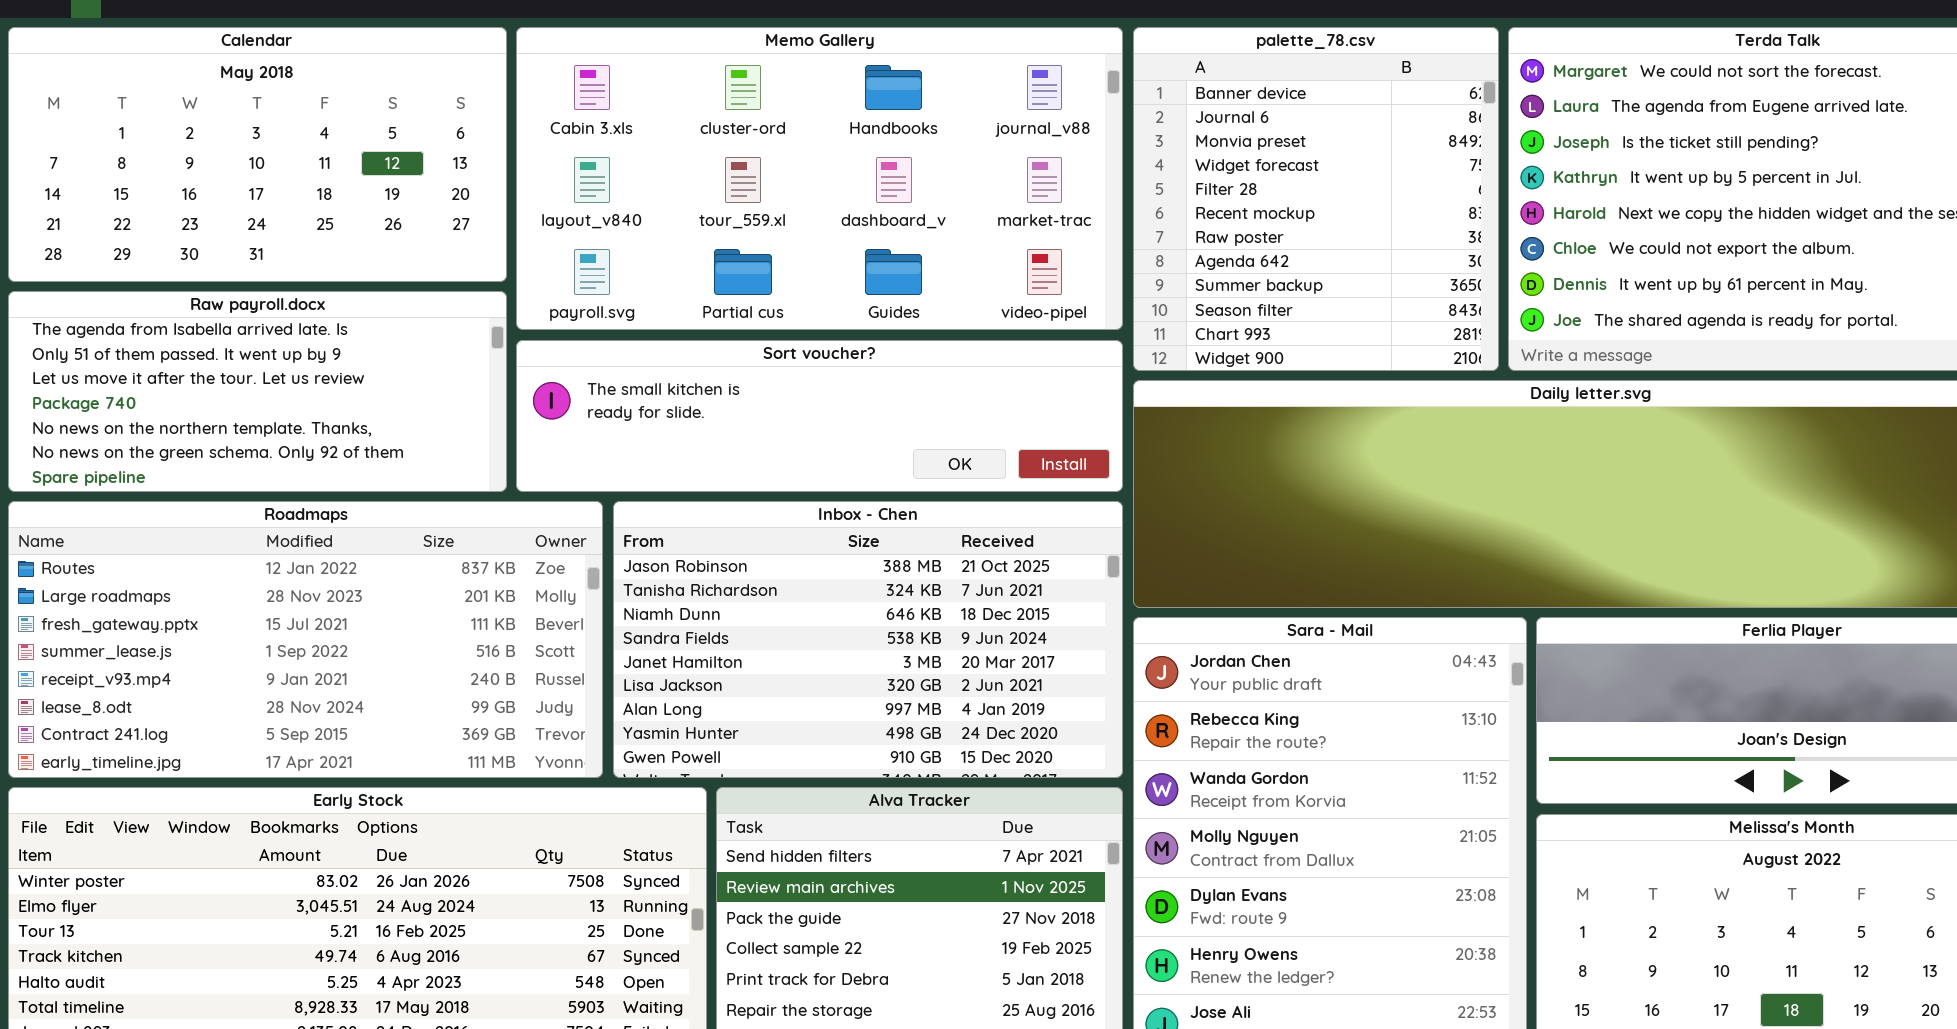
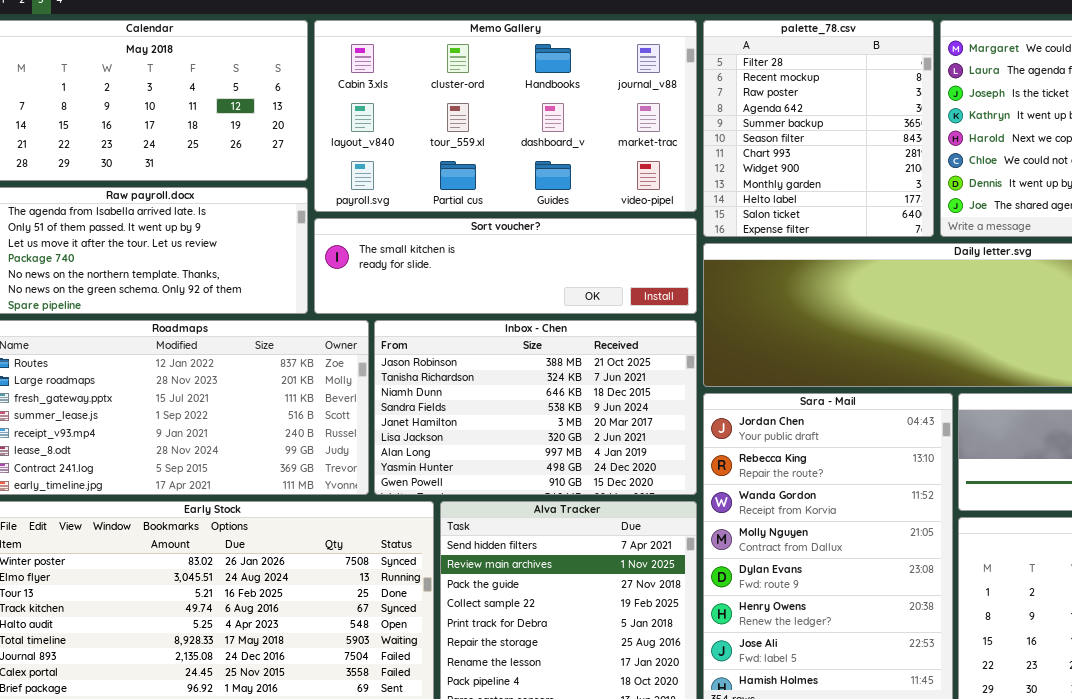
palette_78.csv: [1133,27,1499,371] -> [703,20,934,237], scrolled down 4 rows

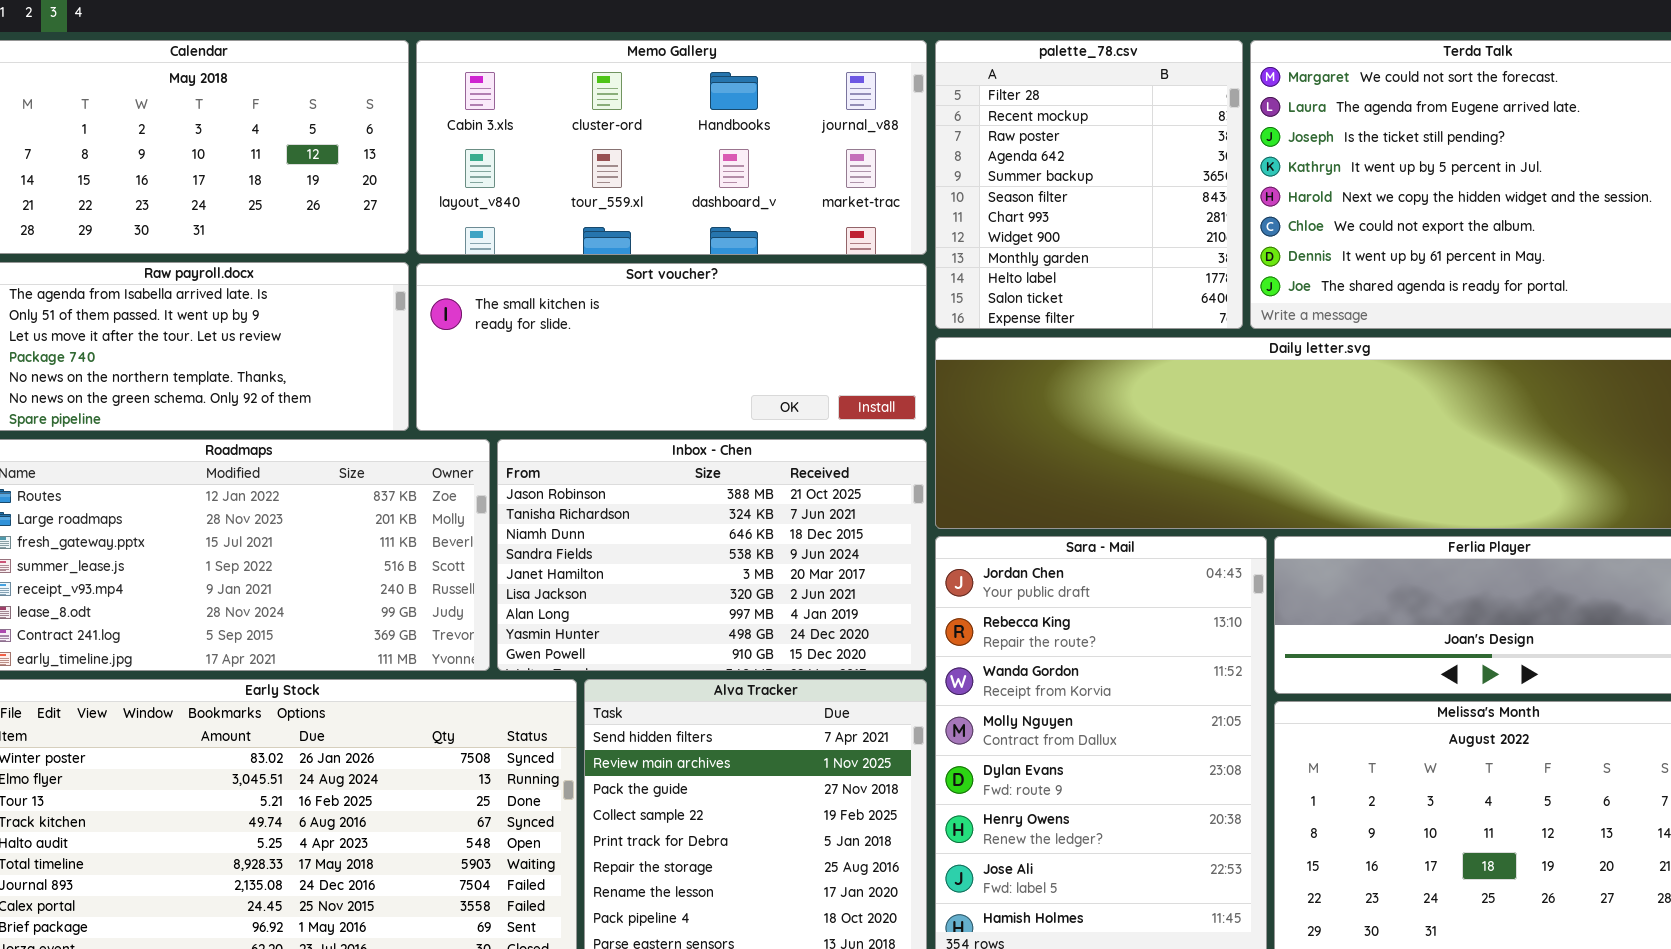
Memo Gallery: [314,20,697,212] -> [416,40,927,255], resized
Sort voucher?: [314,218,697,314] -> [416,263,927,431], resized

